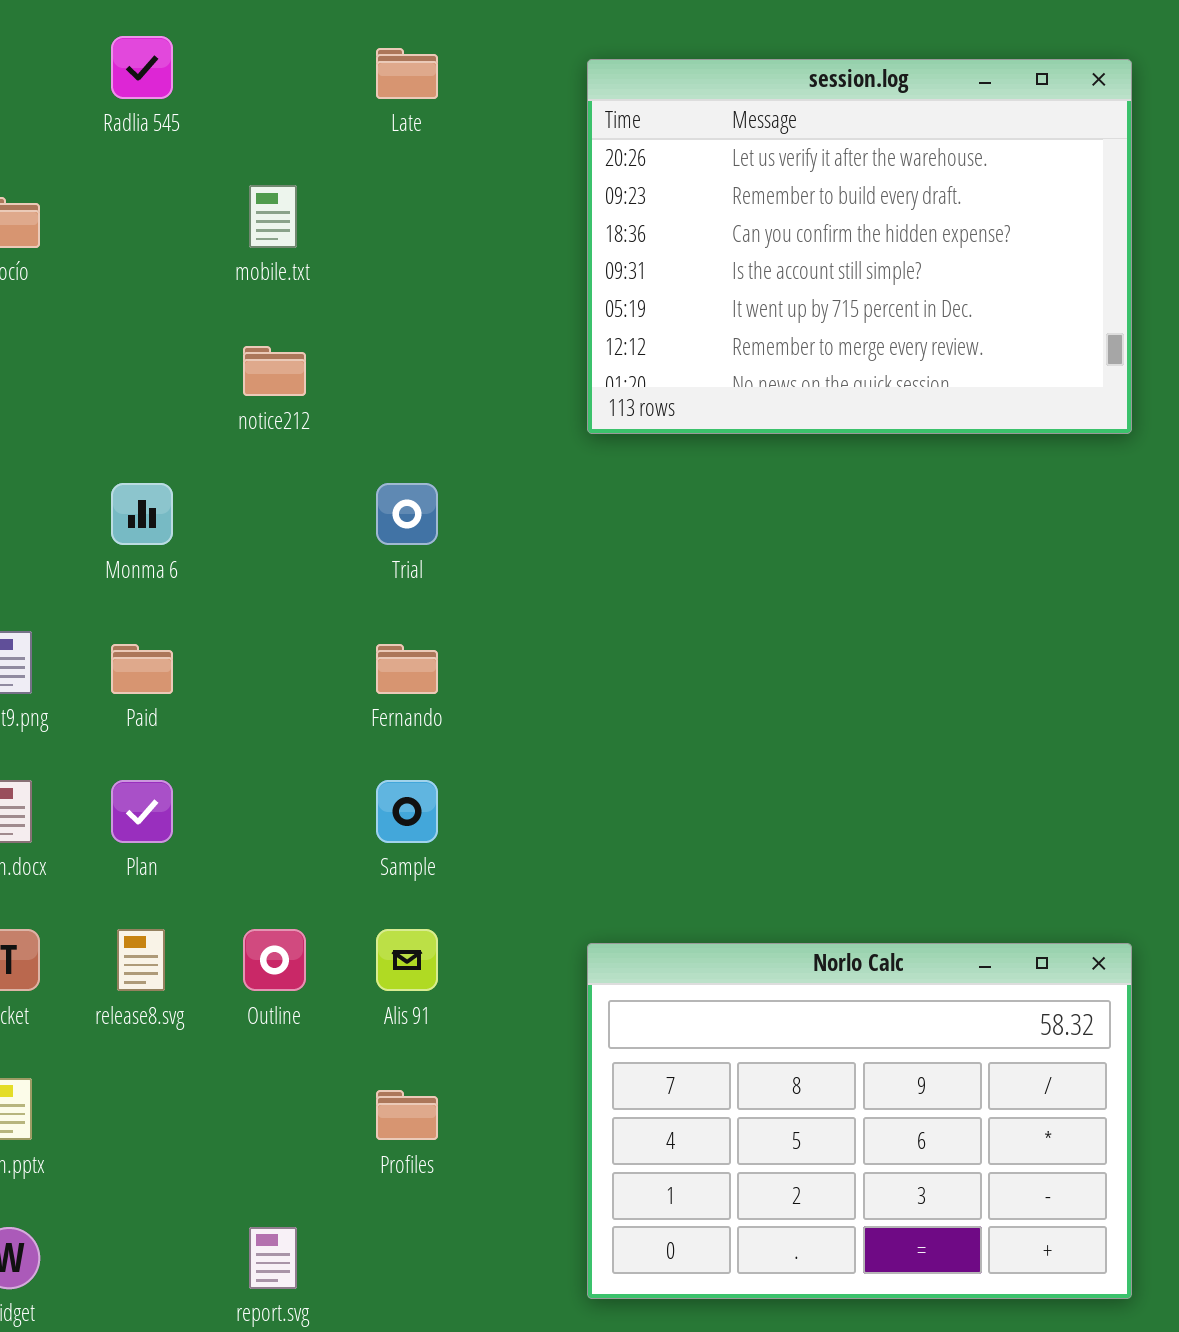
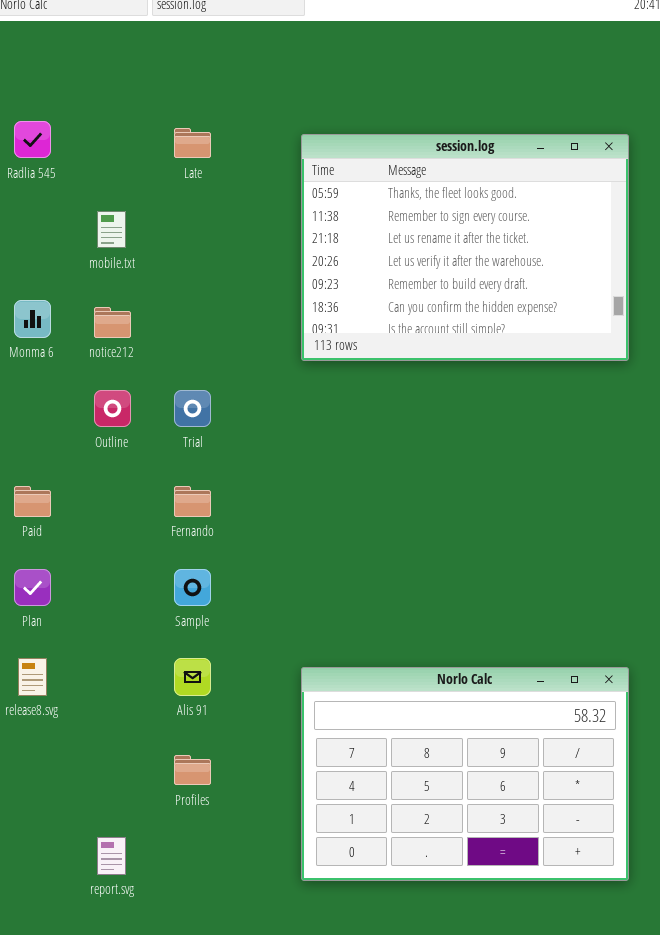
session.log: [587,59,1132,434] -> [301,134,629,361], scrolled up 3 rows
Monma 6: [111,483,173,545] -> [14,300,51,338], moved
Outline: [243,929,306,991] -> [94,390,131,427], moved

